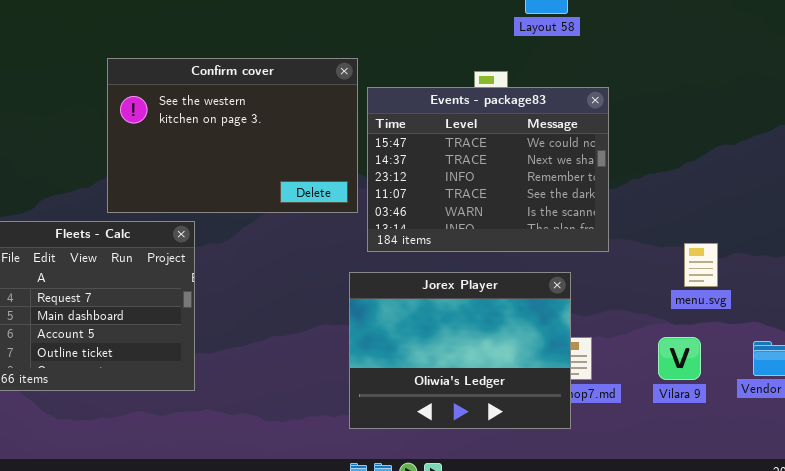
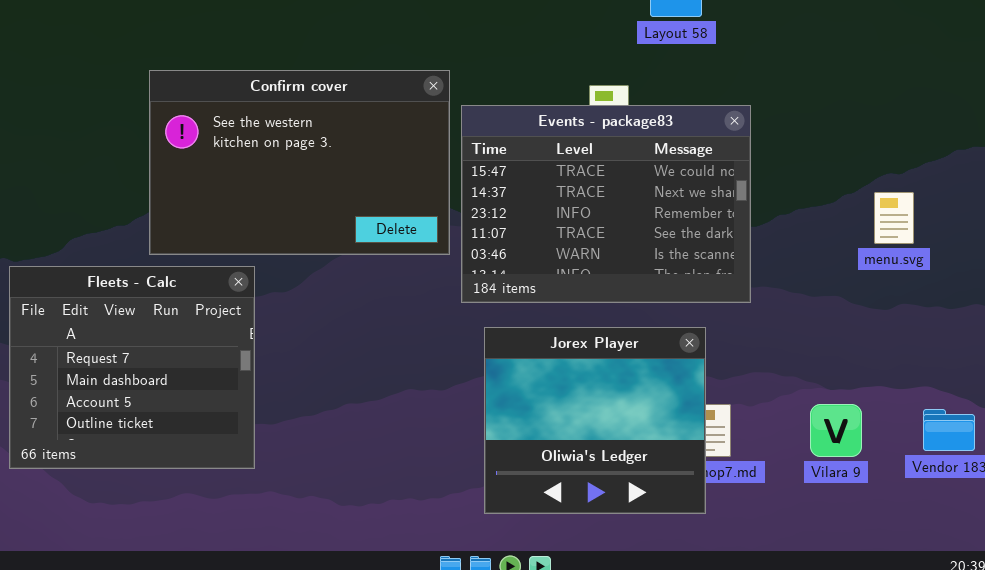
menu.svg: [684,243,718,287] -> [874,192,914,244], moved
Jorex Player: [349,272,571,429] -> [484,327,706,514], resized

